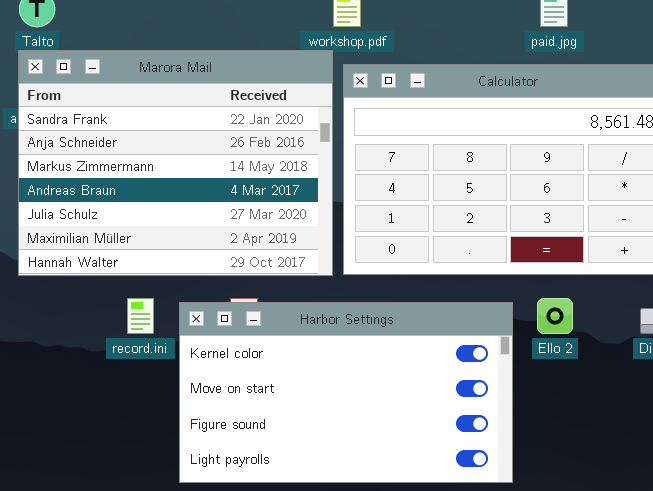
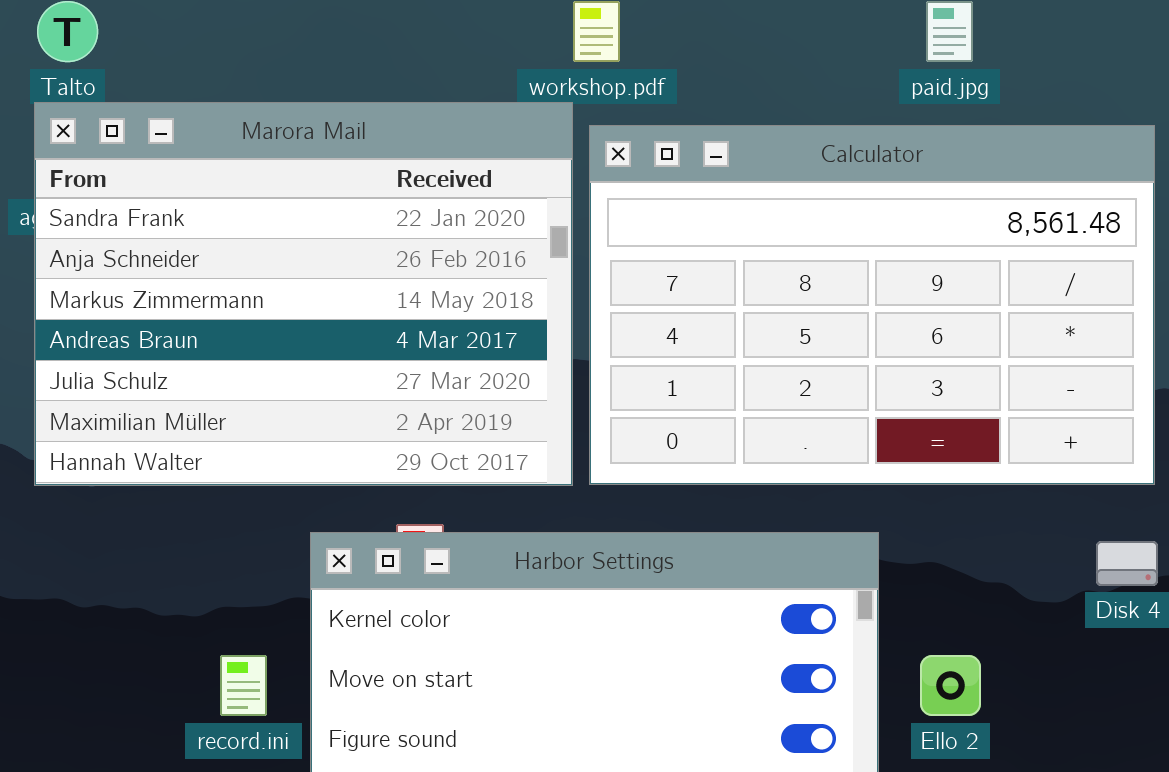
record.ini: [127,298,154,334] -> [220,655,267,716], moved
Ello 2: [537,298,573,334] -> [920,655,981,716], moved

